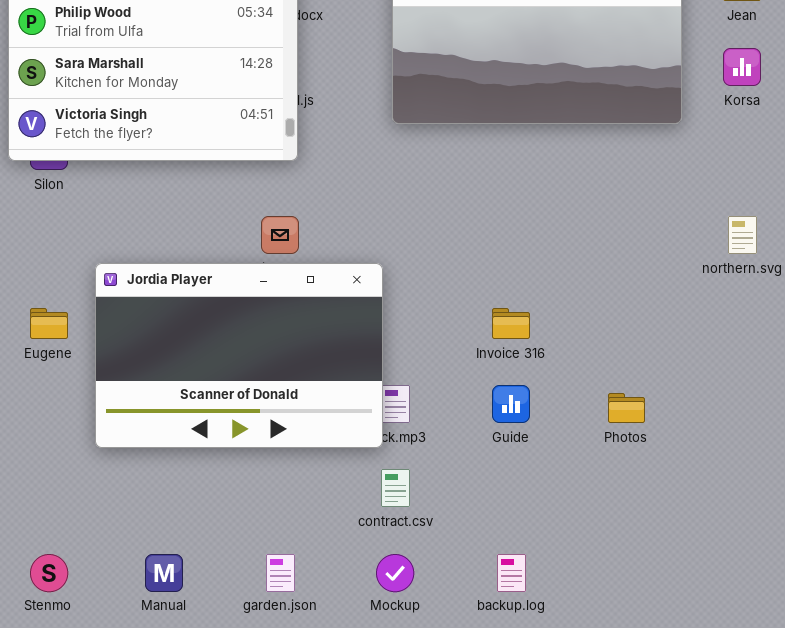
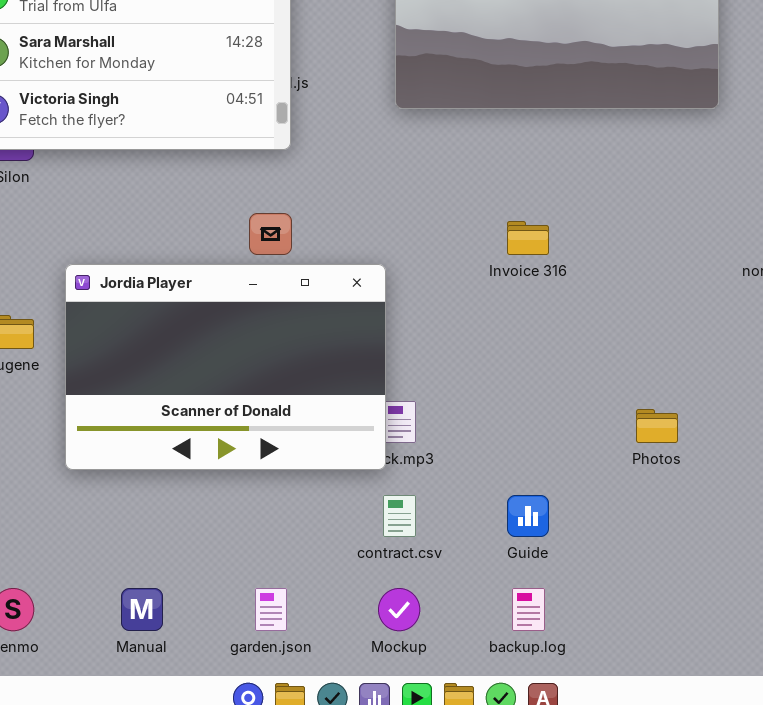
Invoice 316: [492,308,530,339] -> [507,221,549,255], moved
Guide: [492,385,530,423] -> [507,495,549,537], moved

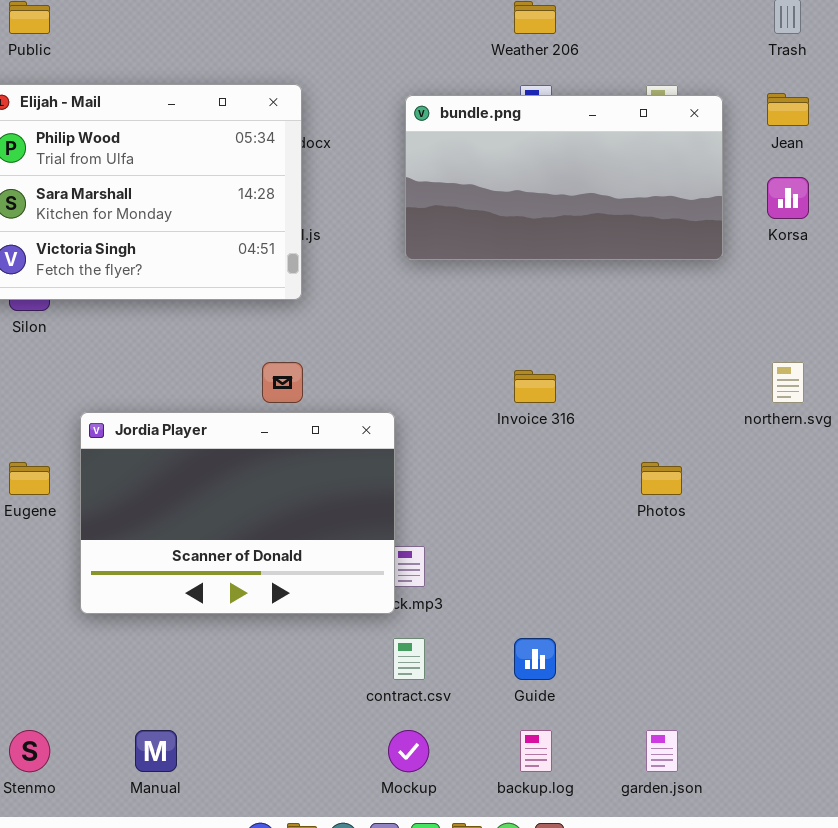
Photos: [636,409,678,443] -> [641,462,682,495], moved
garden.json: [255,588,287,631] -> [646,730,678,772], moved

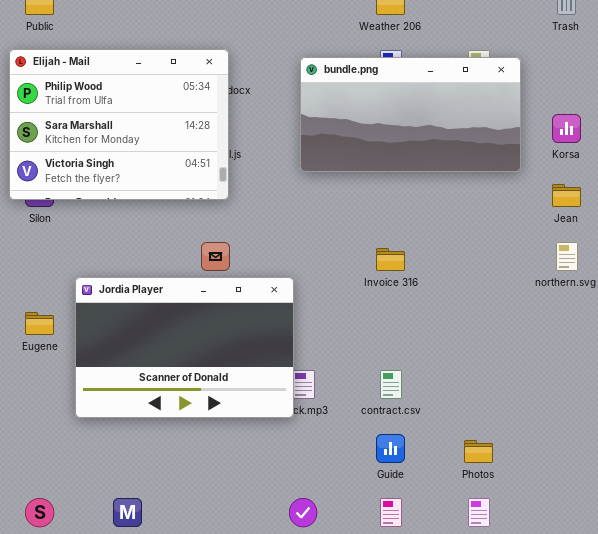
Jean: [767,93,809,126] -> [552,184,581,207], moved
Photos: [641,462,682,495] -> [464,440,493,463], moved
contract.csv: [393,638,425,680] -> [380,370,402,399], moved

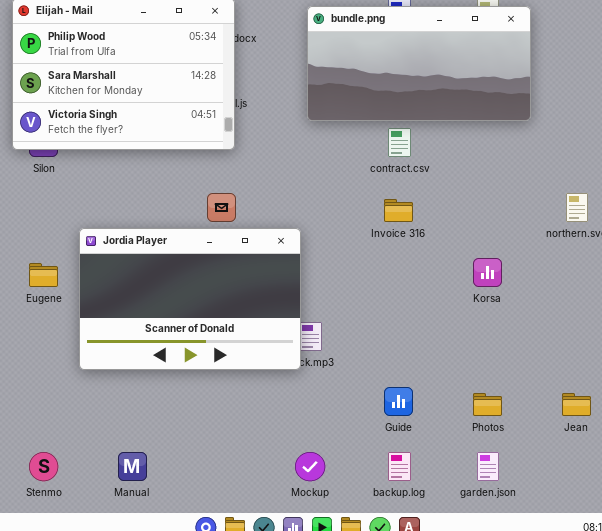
Korsa: [552,114,581,143] -> [473,258,502,287], moved
Jean: [552,184,581,207] -> [562,393,591,416], moved
contract.csv: [380,370,402,399] -> [388,128,411,157], moved

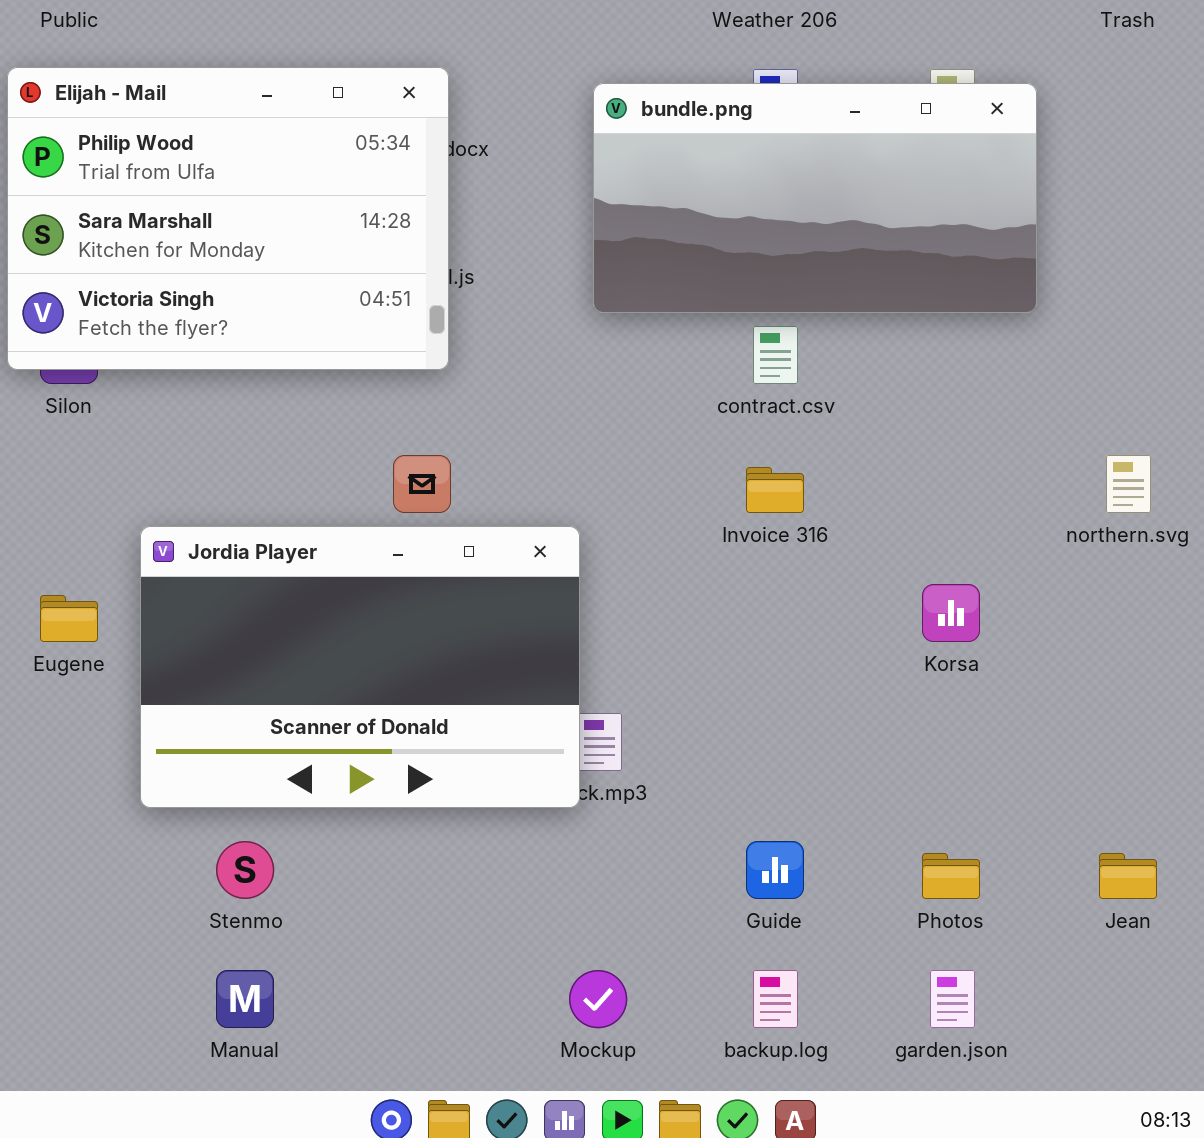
Stenmo: [29,452,58,481] -> [216,841,274,899], moved

